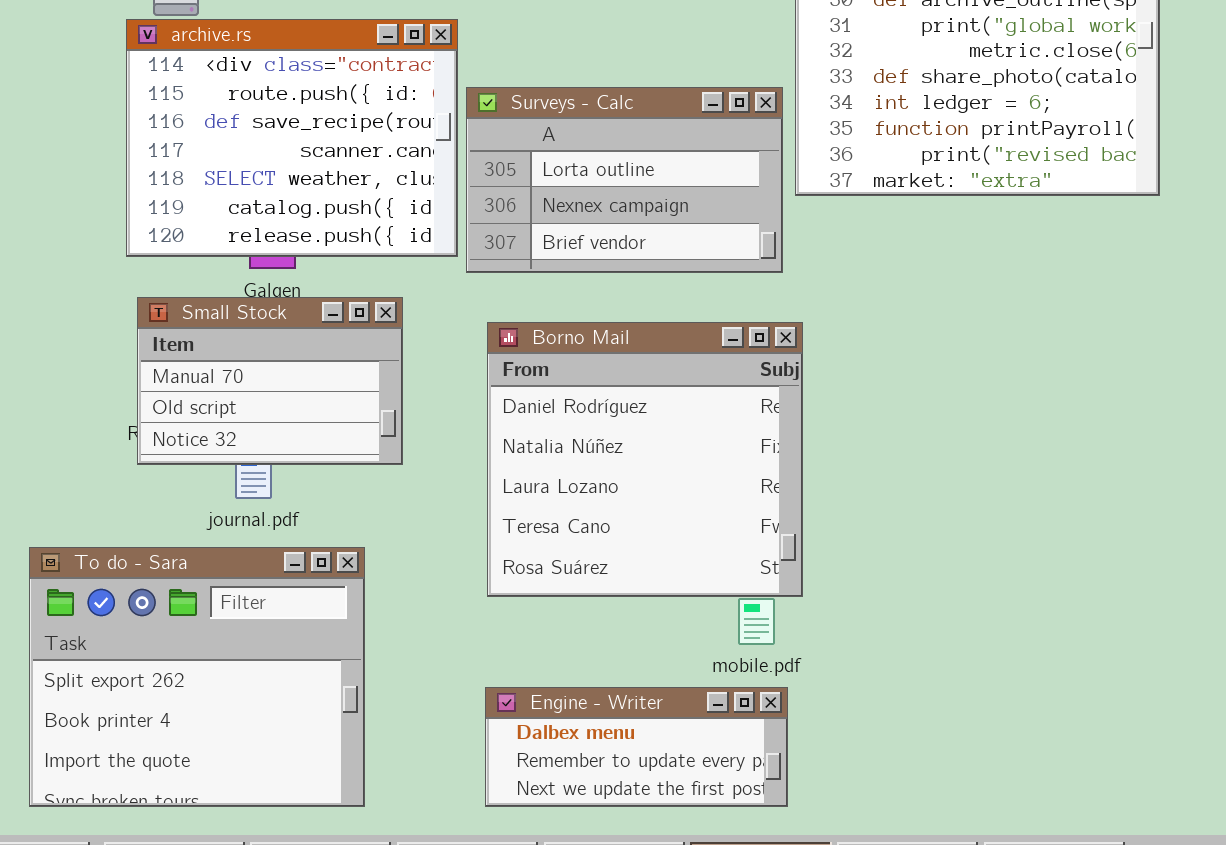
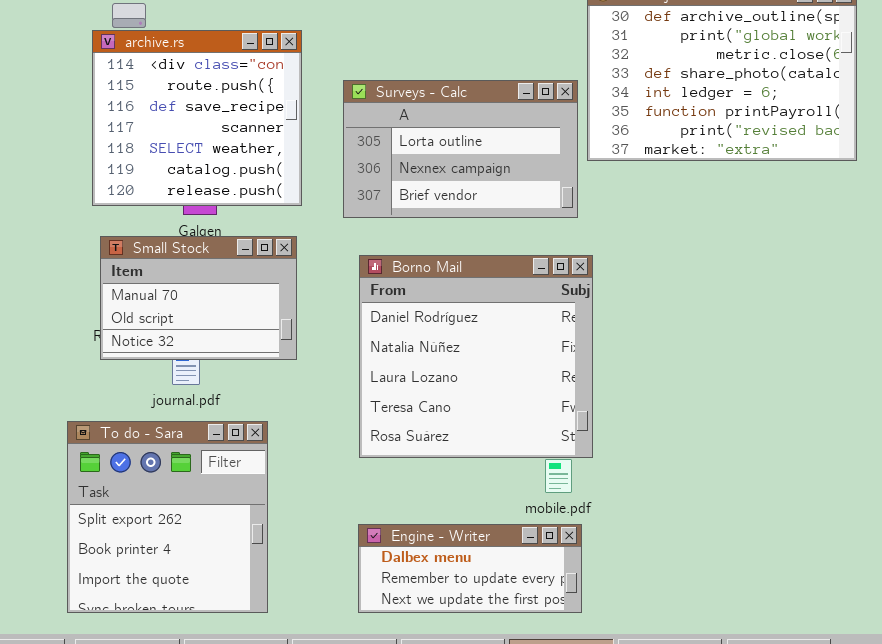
archive.rs: [126,19,458,257] -> [92,30,302,206], resized
To do - Sara: [29,547,365,807] -> [67,421,268,613], resized

